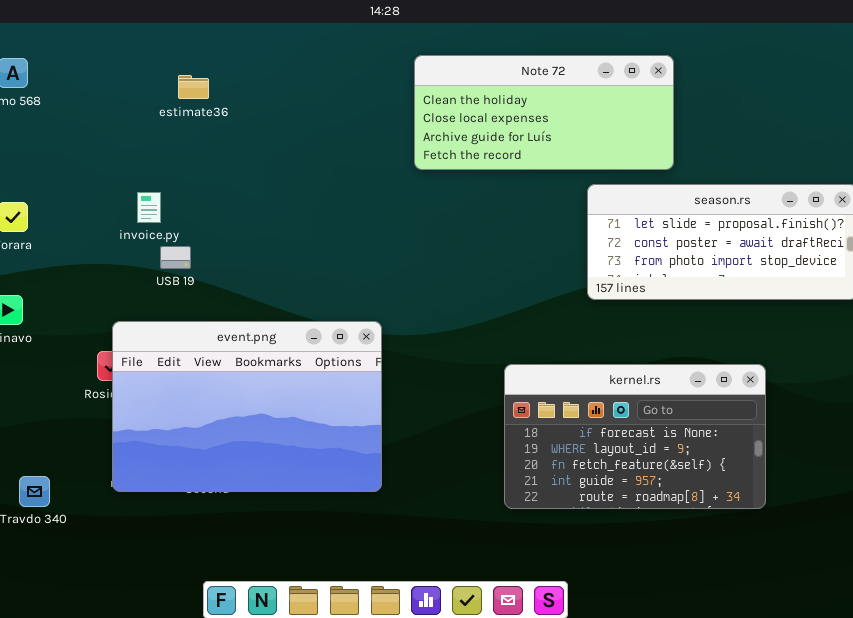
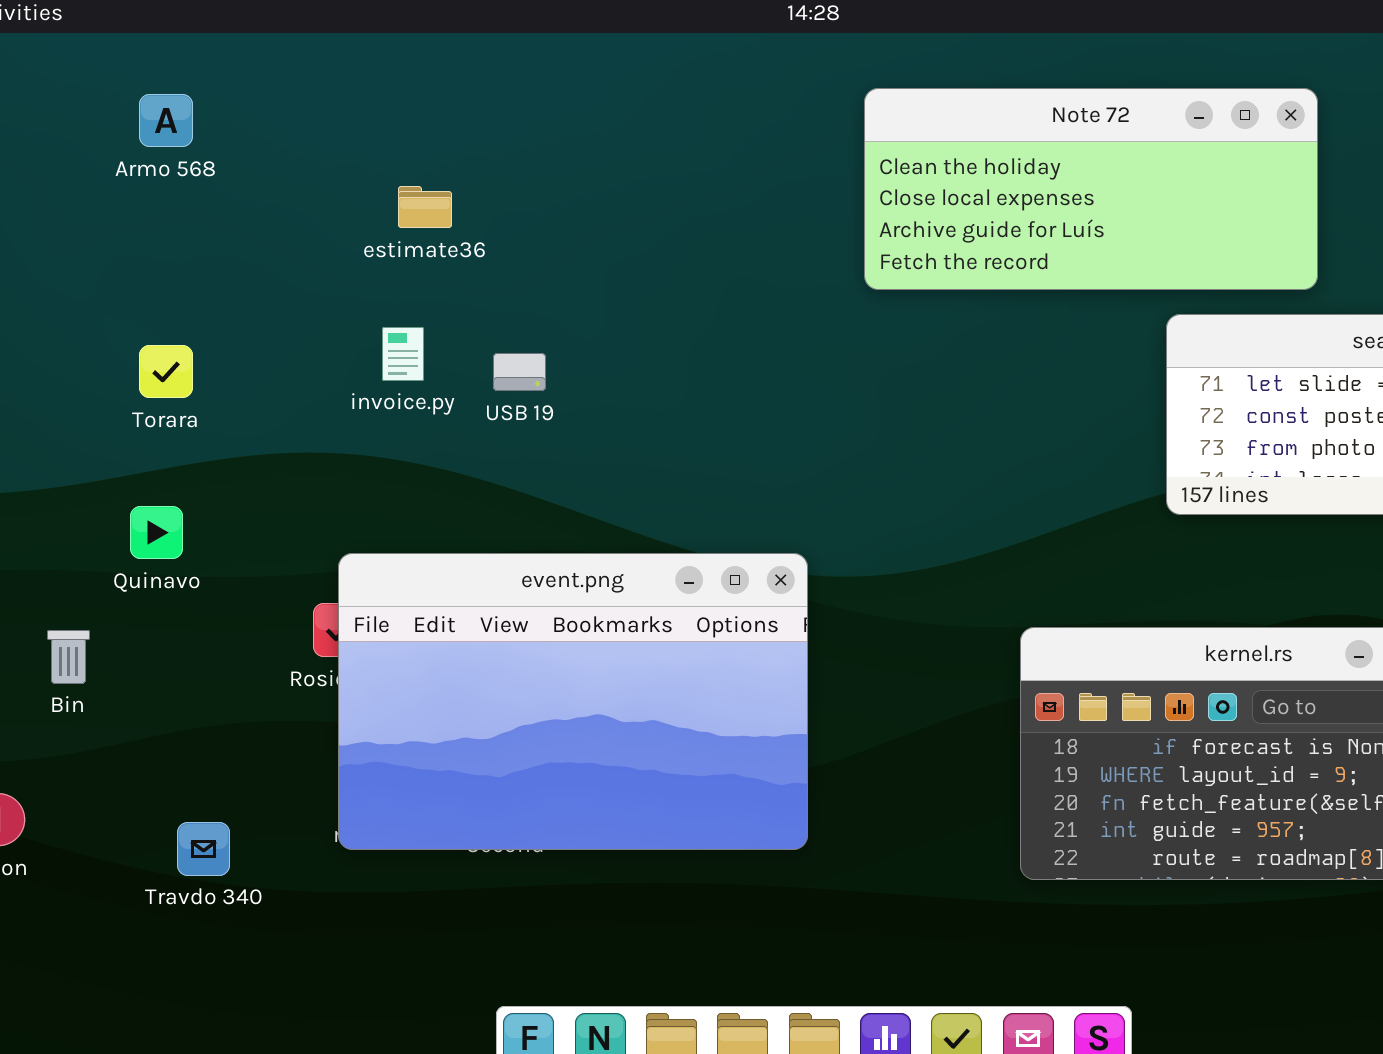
estimate36: [178,75,209,99] -> [398,186,452,228], moved
USB 19: [160,246,191,269] -> [493,353,546,391], moved

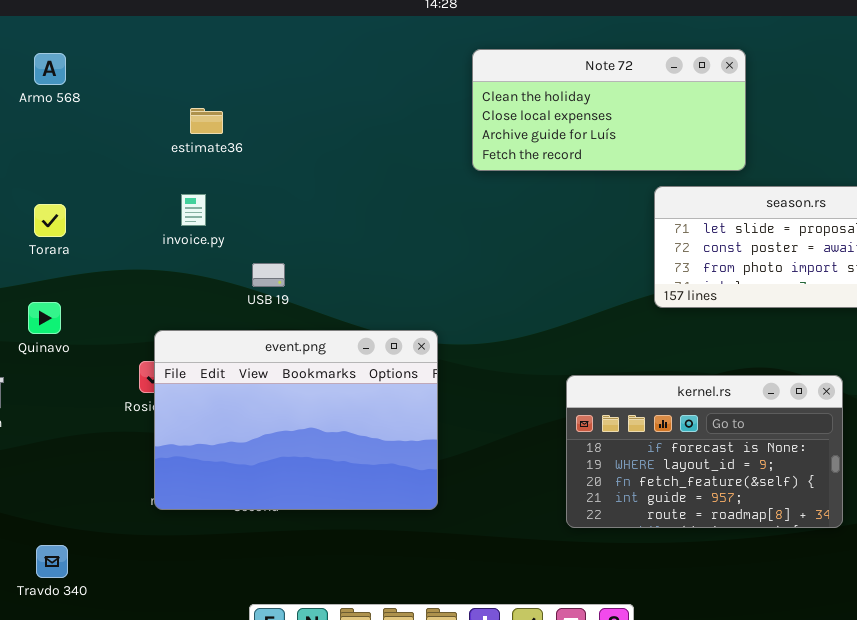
USB 19: [493,353,546,391] -> [252,263,285,287], moved
Travdo 340: [177,822,230,876] -> [36,545,68,578], moved

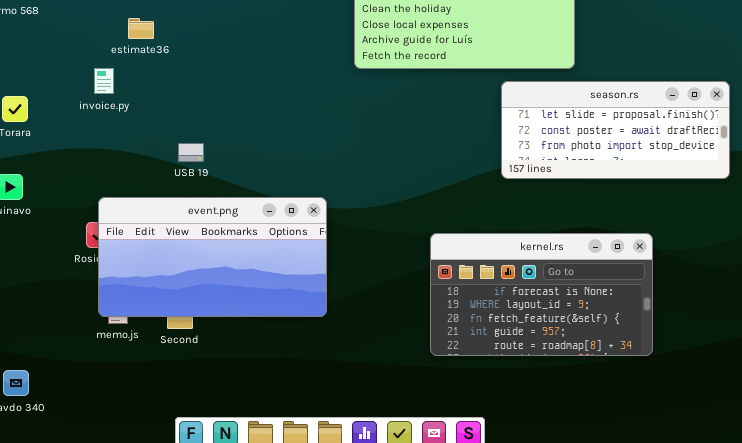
invoice.py: [181,194,206,226] -> [94,68,114,94], moved
event.png: [154,330,438,510] -> [98,197,327,317], resized

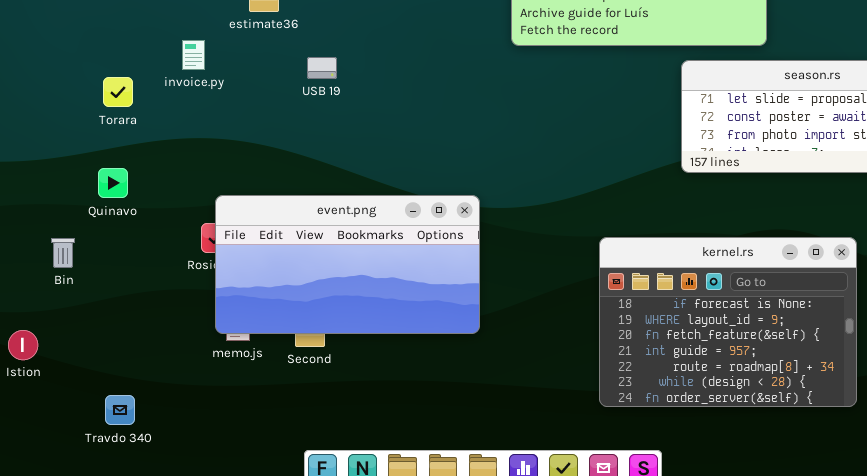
invoice.py: [94,68,114,94] -> [182,40,205,70], moved
USB 19: [178,143,204,162] -> [307,57,337,79], moved
kernel.rs: [430,233,653,356] -> [599,237,857,407], resized

